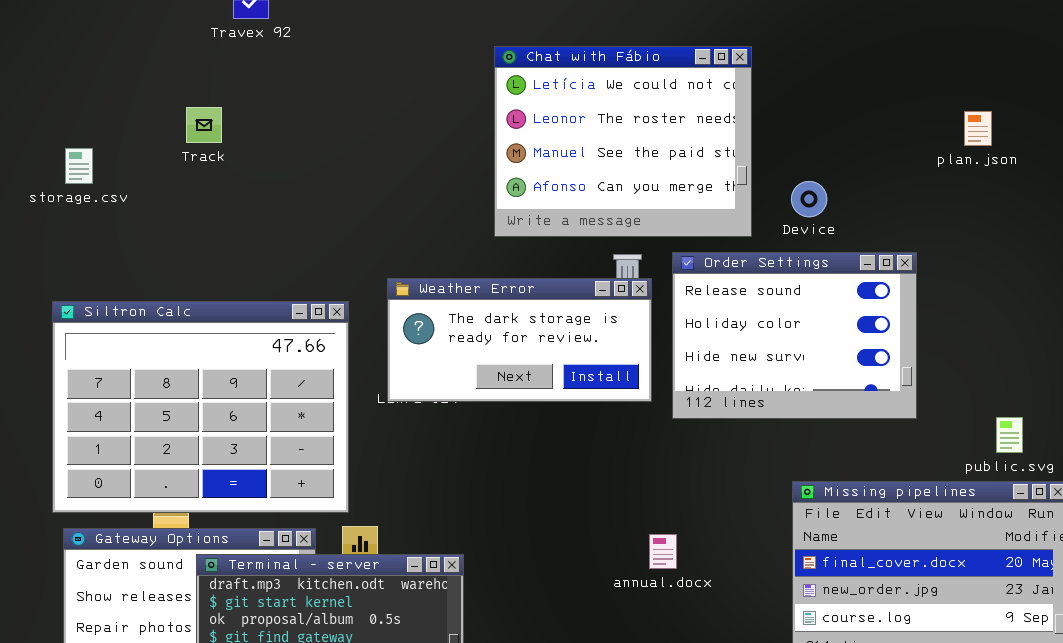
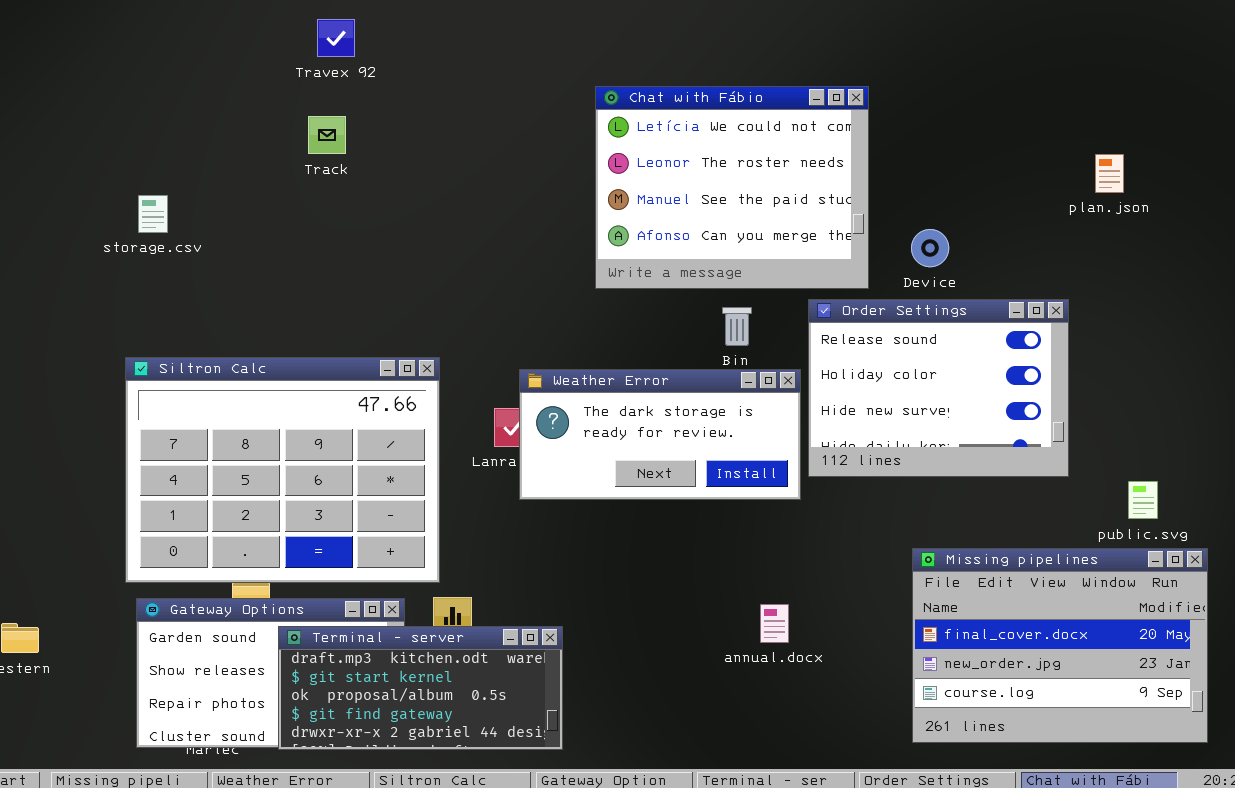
Track: [186,107,222,143] -> [308,116,346,154], moved
Order Settings: [672,252,917,419] -> [808,299,1069,477], moved
Weather Error: [387,278,652,402] -> [519,369,801,500], moved

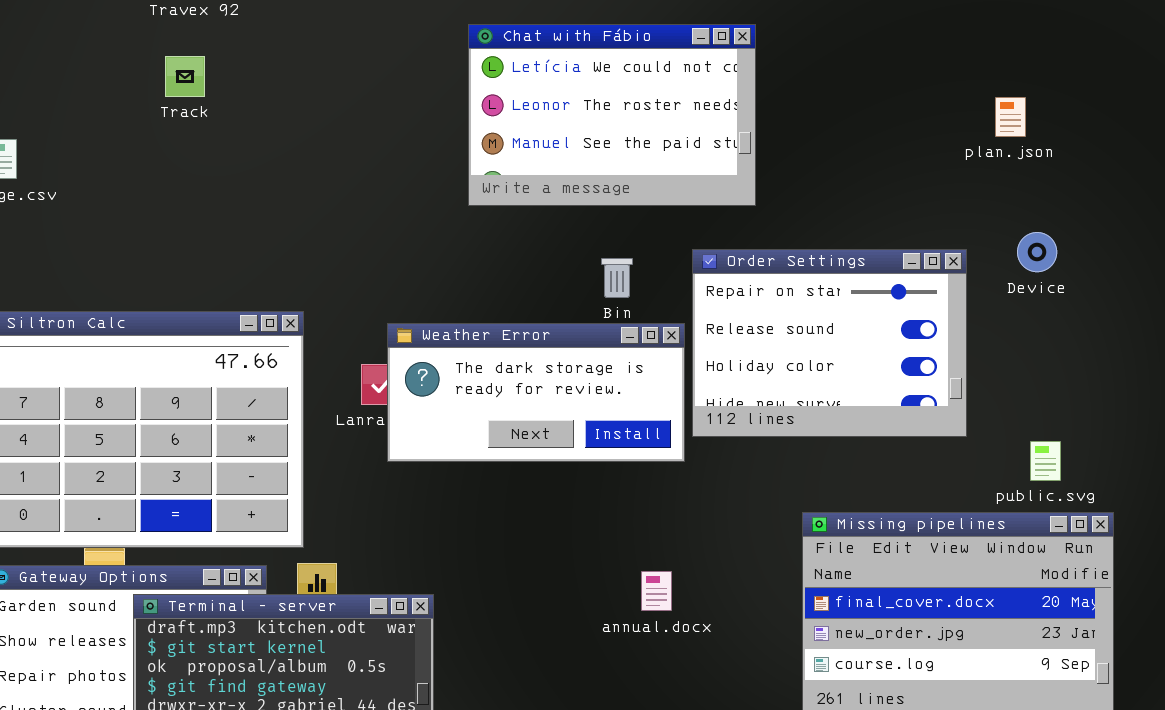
Chat with Fábio: [595,86,869,289] -> [468,24,756,206], resized
Device: [911,229,949,267] -> [1017,232,1057,272], moved
Order Settings: [808,299,1069,477] -> [692,249,967,437], scrolled up 1 row

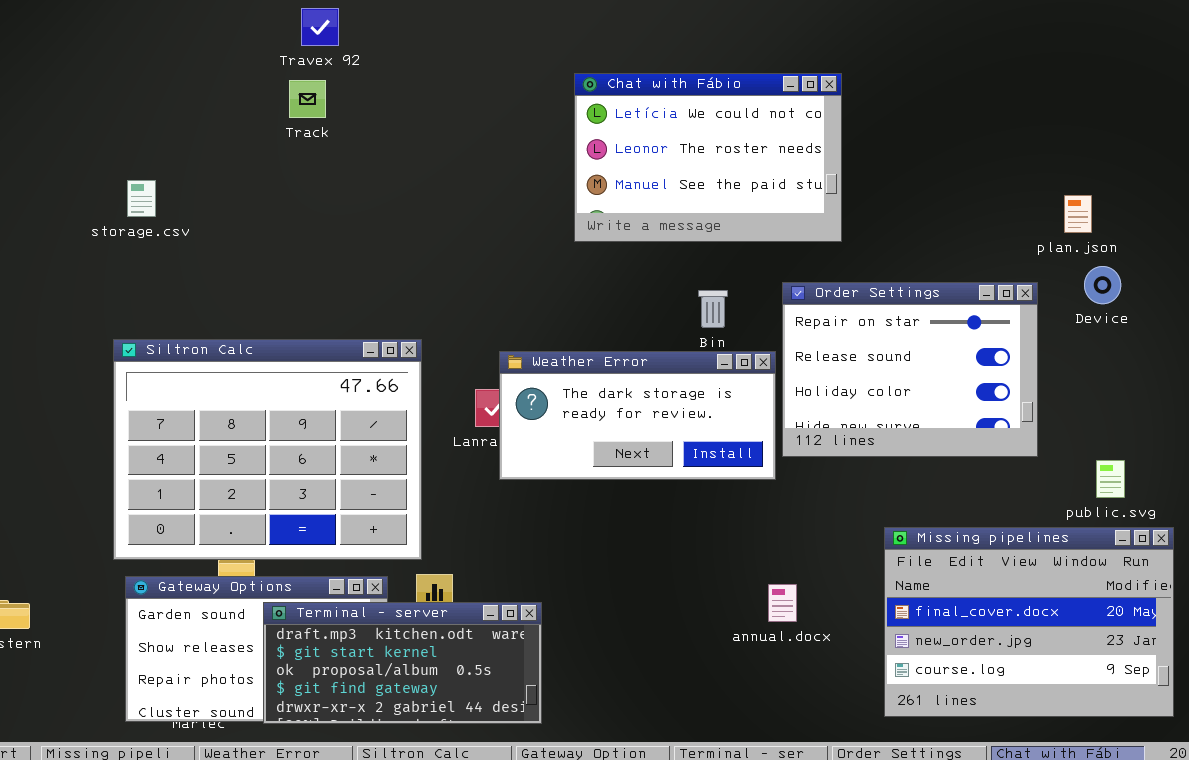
Track: [165,56,205,97] -> [289,80,326,118], moved
plan.json: [995,97,1026,137] -> [1064,195,1092,233], moved
annual.docx: [641,571,672,611] -> [768,584,797,622], moved

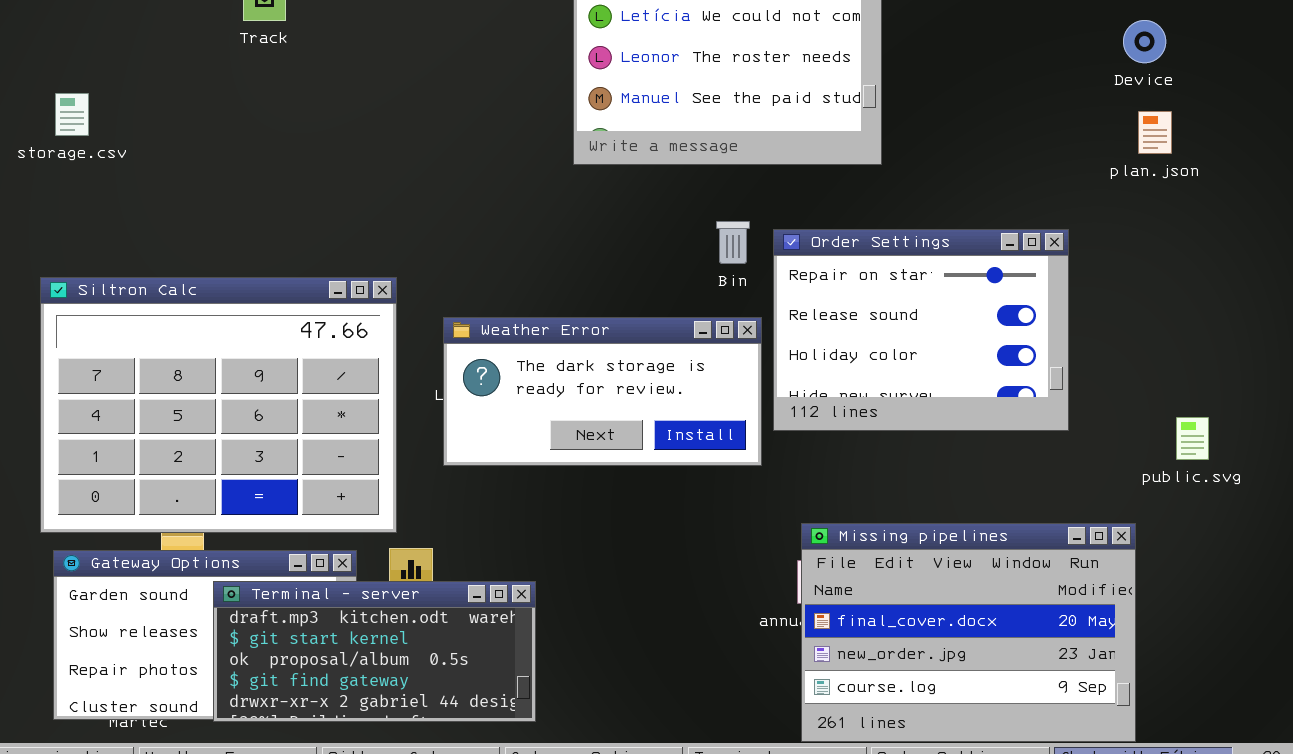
Device: [1084,266,1121,304] -> [1123,20,1166,63], moved
Order Settings: [782,282,1038,457] -> [773,229,1069,431], moved
Weather Error: [499,351,776,480] -> [443,317,762,466], moved
Missing pipelines: [884,527,1174,717] -> [801,523,1136,742], moved

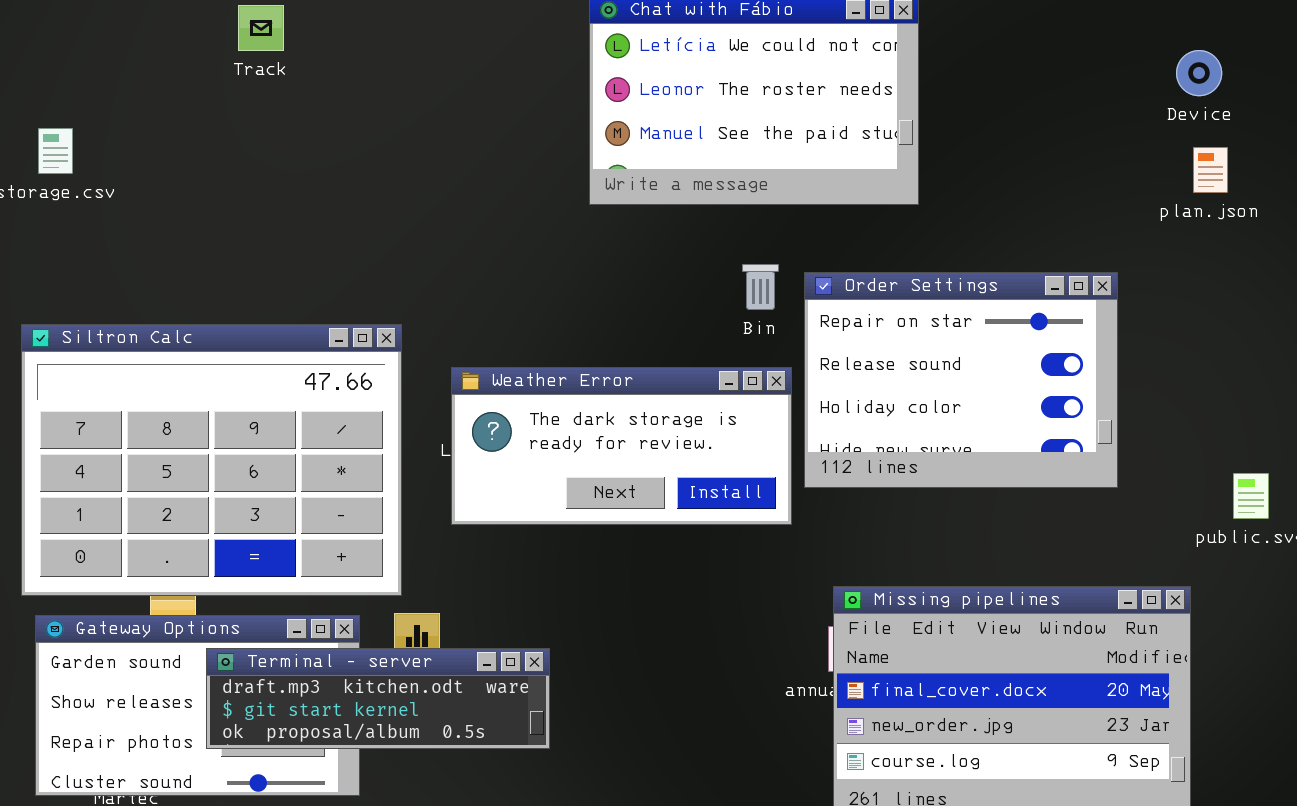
Terminal - server: [213,581,536,722] -> [206,648,550,749], resized

